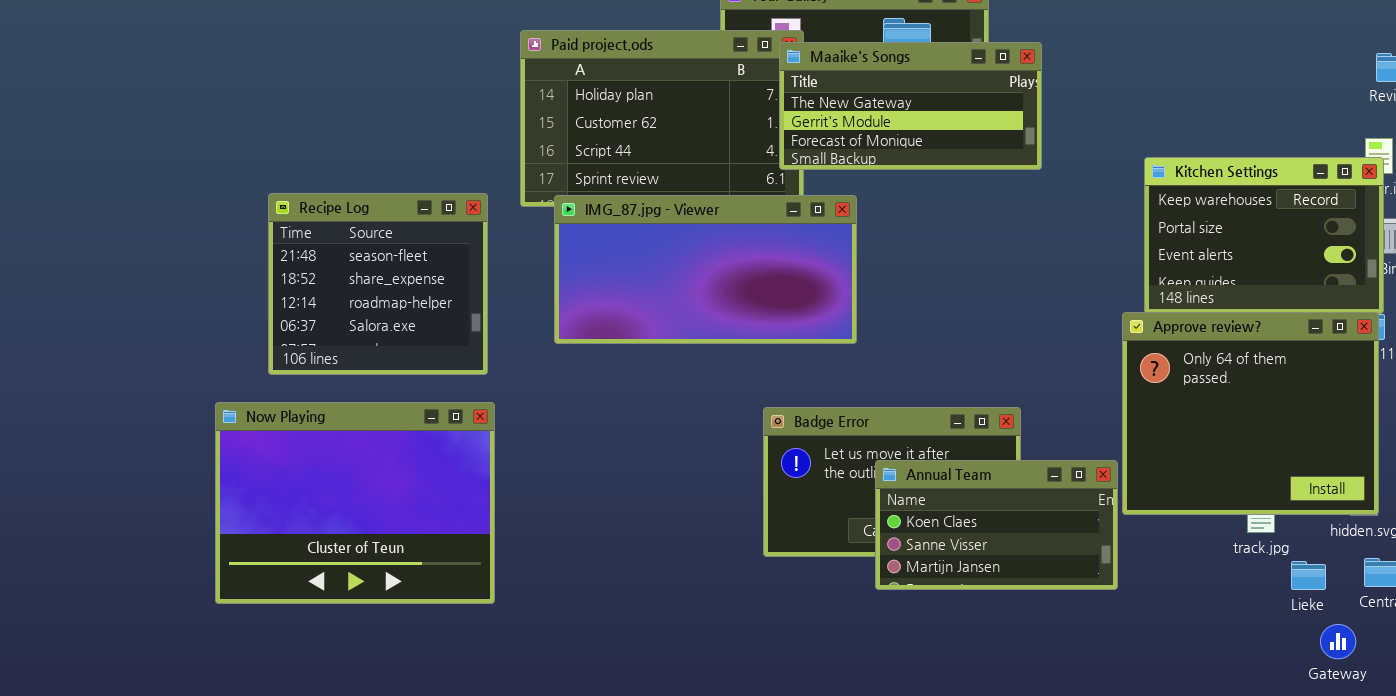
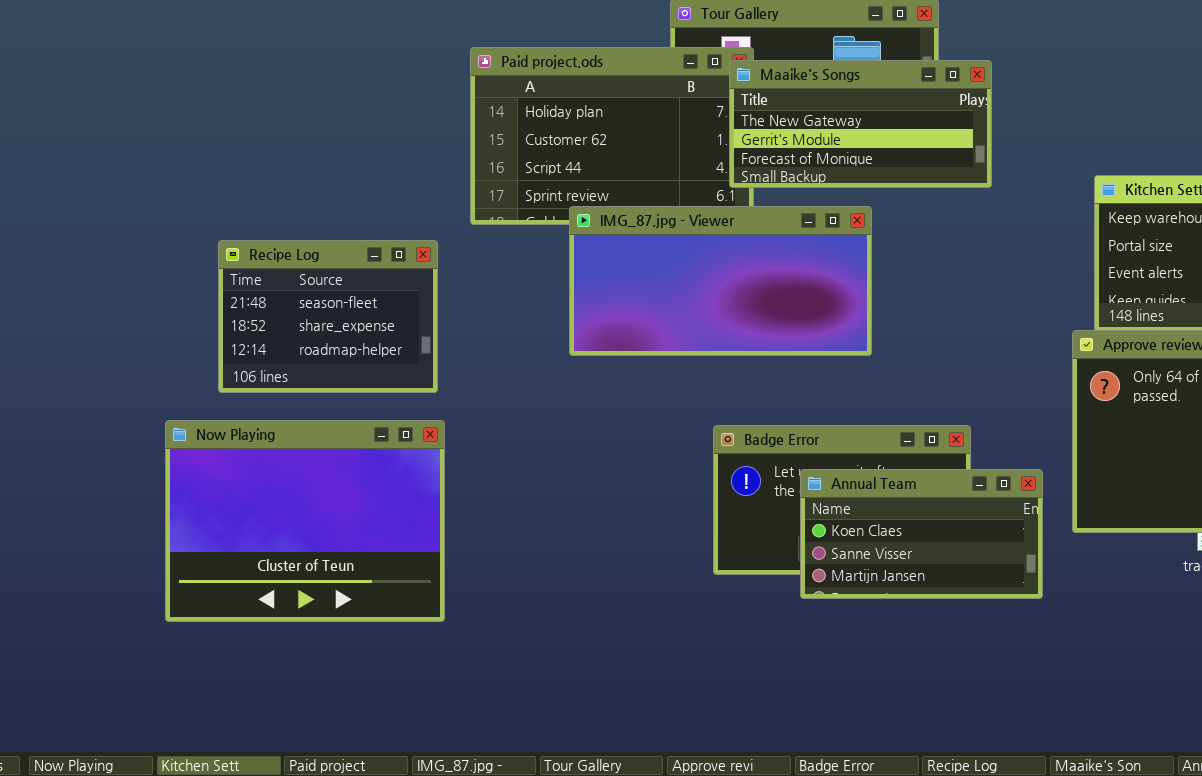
Recipe Log: [268,193,488,375] -> [218,240,438,393], resized
IMG_87.jpg - Viewer: [554,195,857,344] -> [569,206,872,356], moved
Annual Team: [875,460,1118,590] -> [800,469,1043,599], moved

